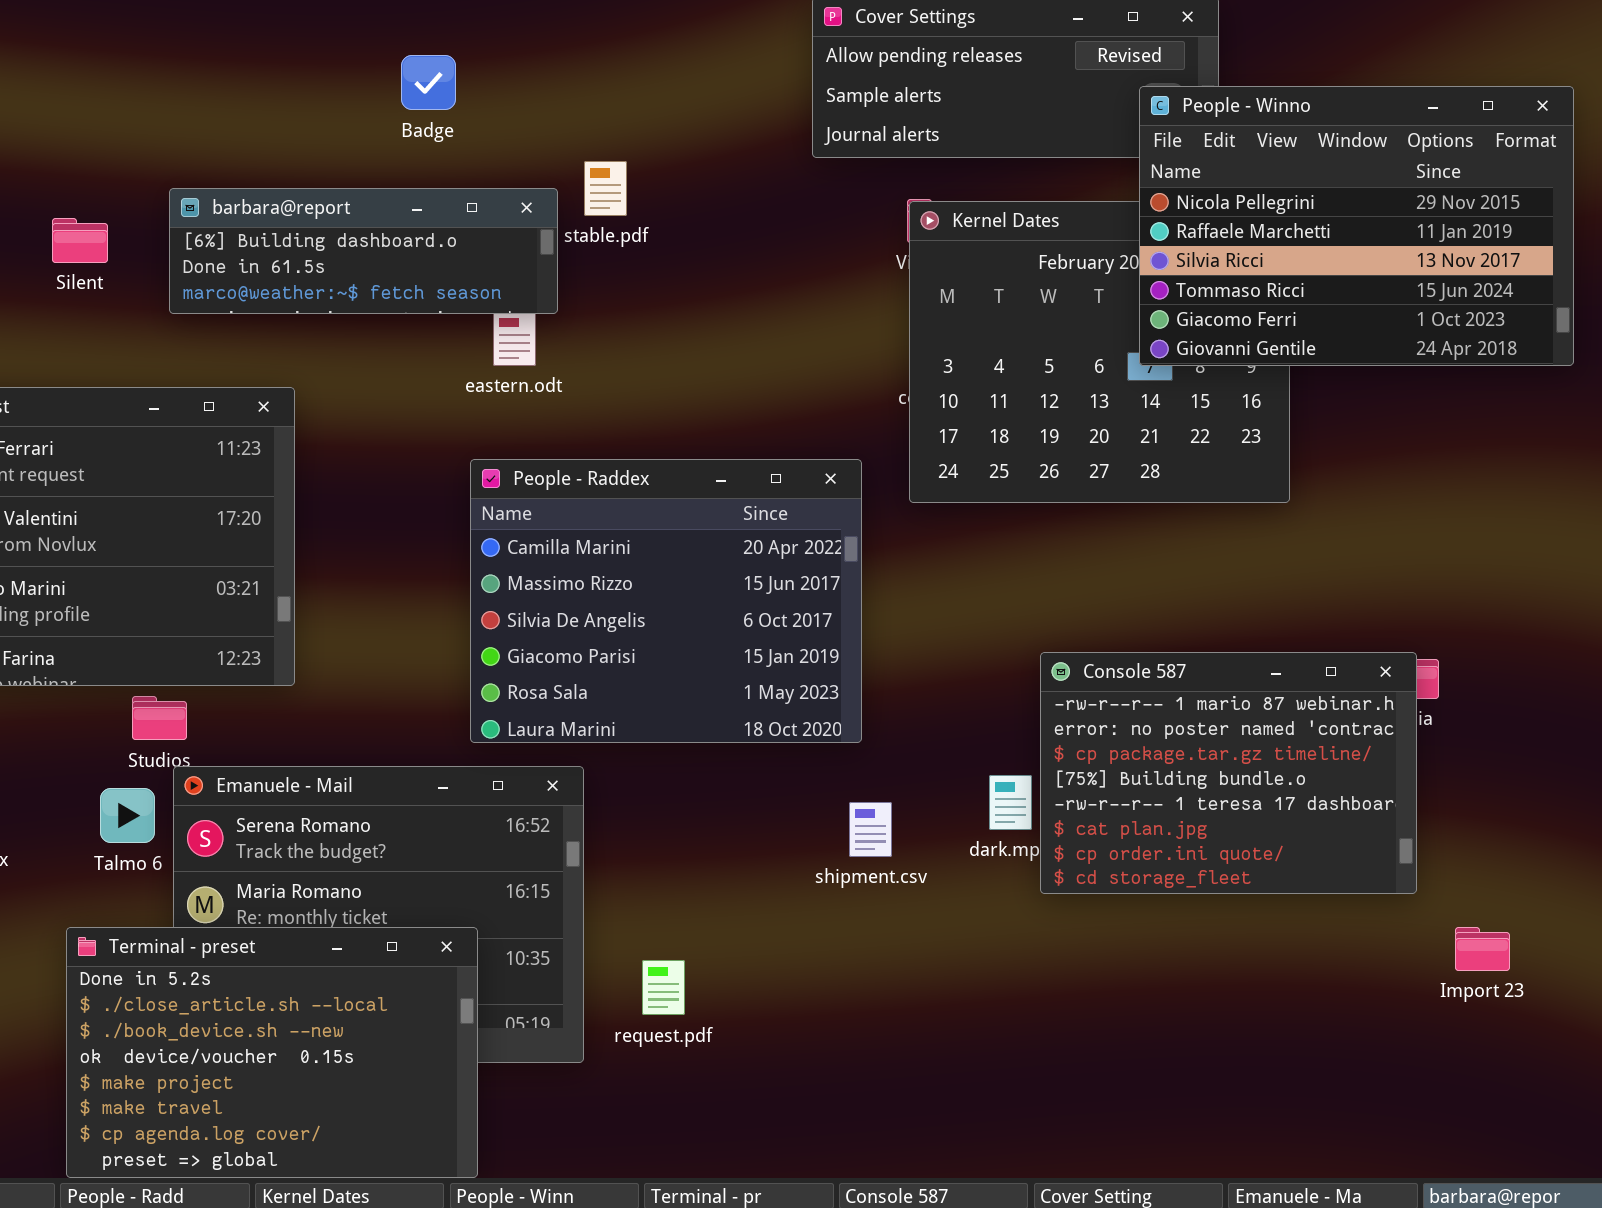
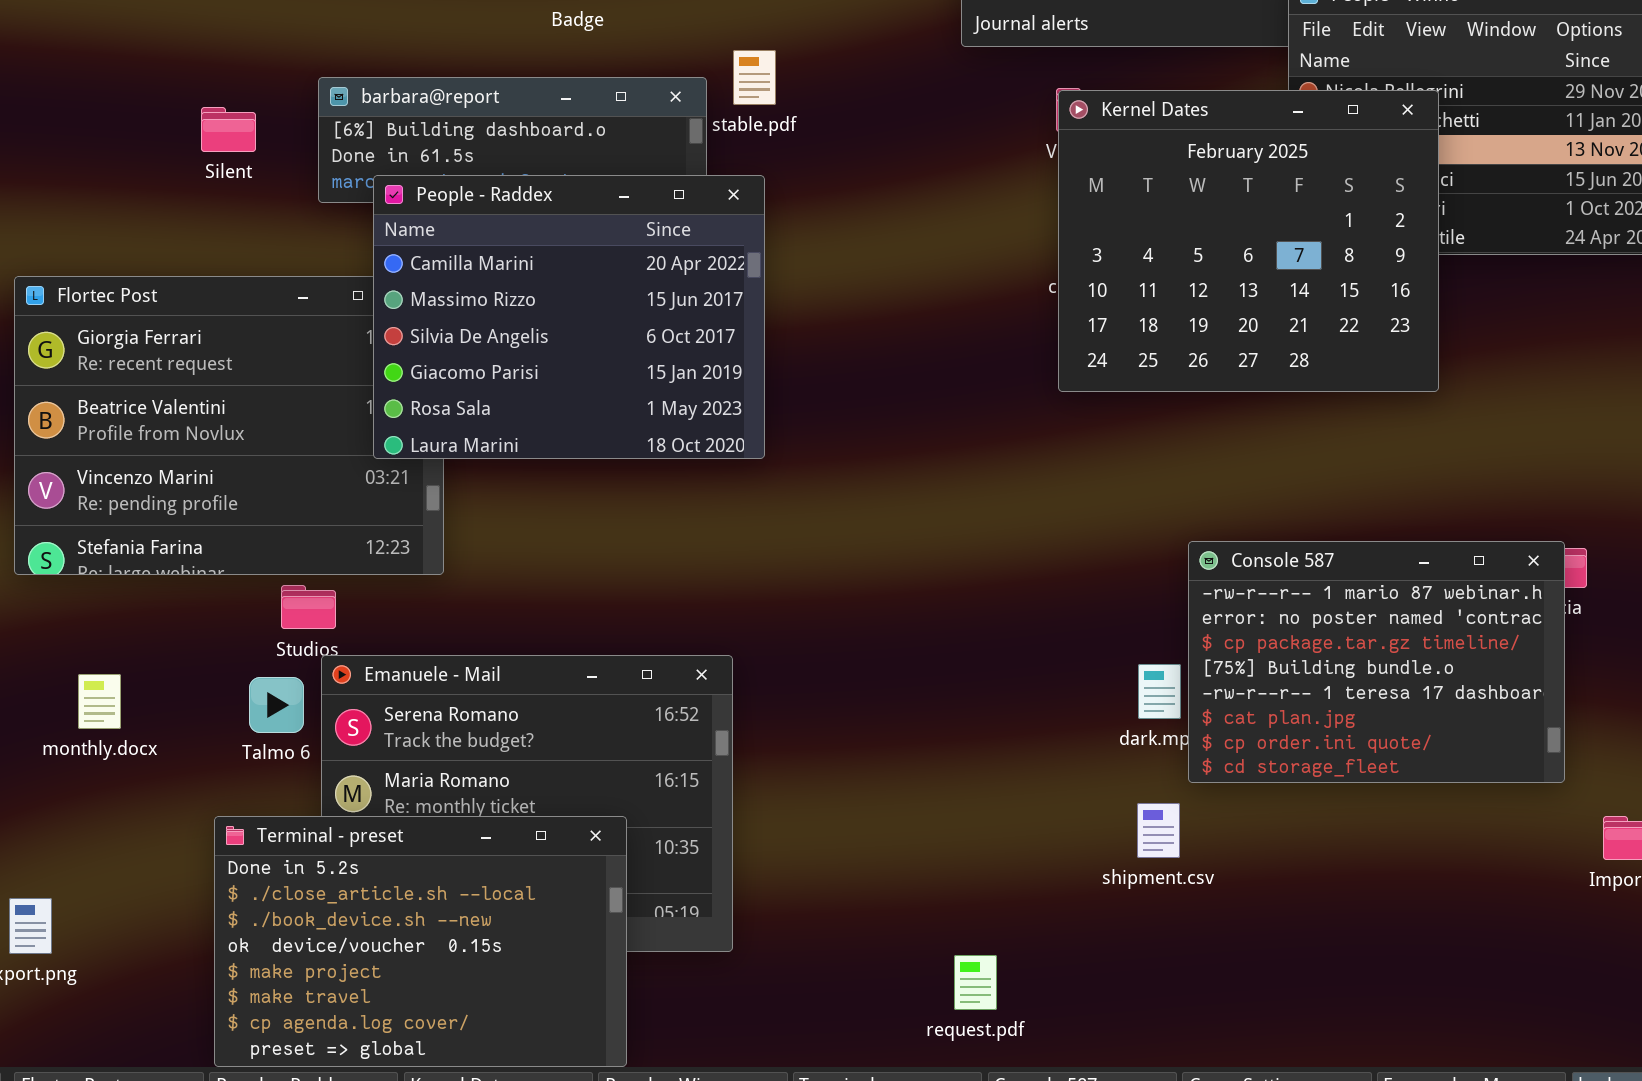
Kernel Dates: [909,201,1290,503] -> [1058,90,1439,392], raised
People - Raddex: [470,459,862,743] -> [373,175,765,459], moved
shipment.csv: [849,802,892,857] -> [1137,803,1180,858], moved
request.pdf: [642,960,685,1015] -> [954,955,997,1010], moved

